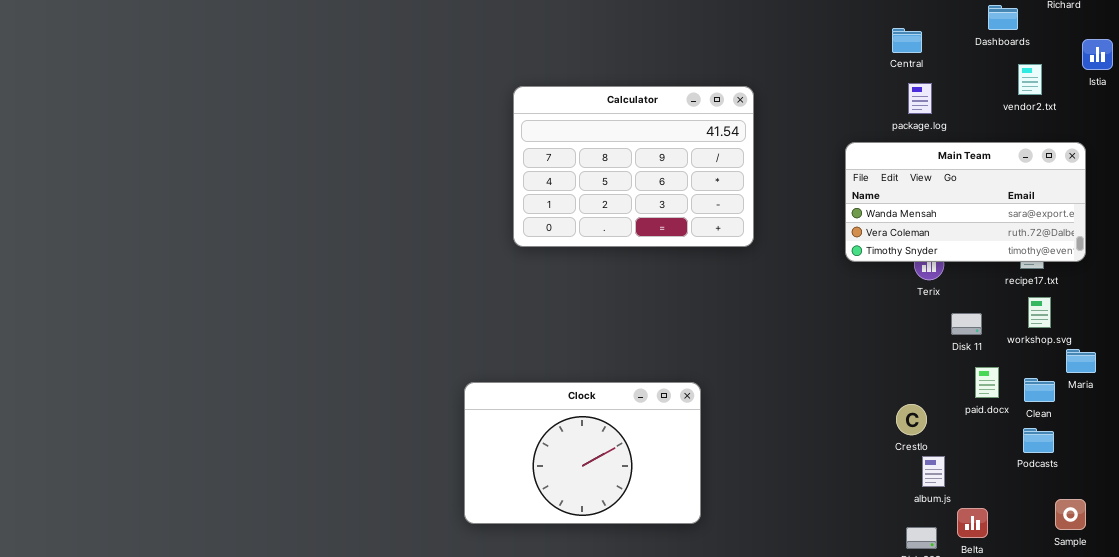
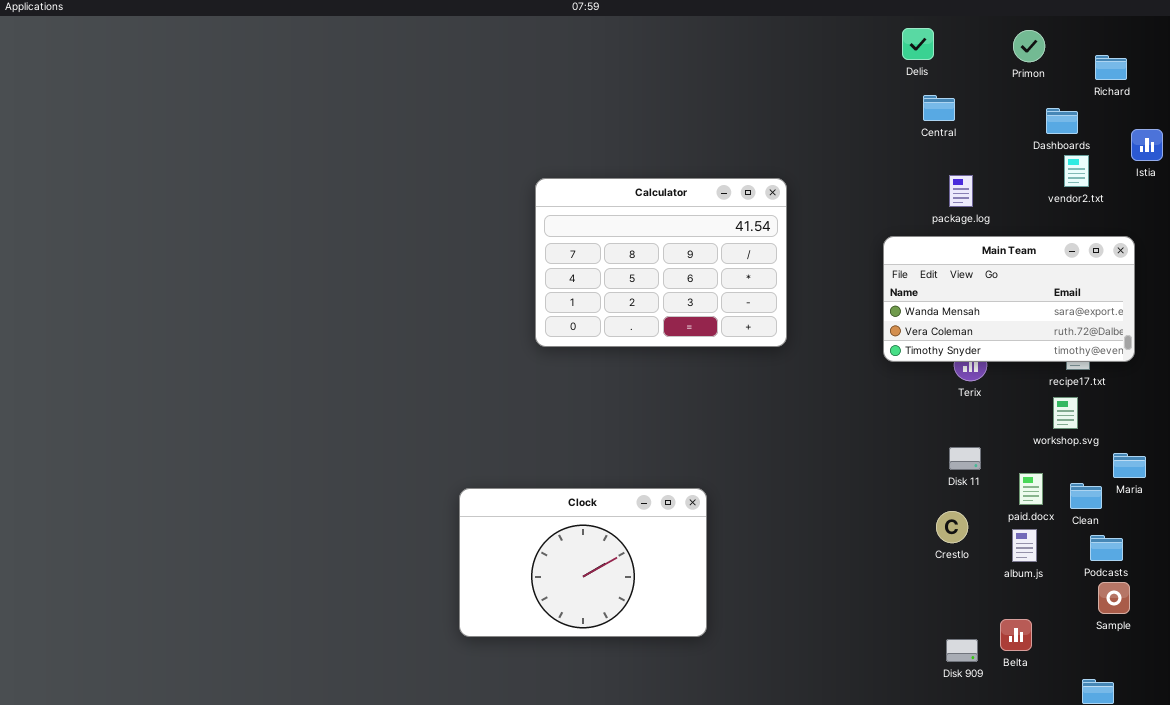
Dashboards: [988,5,1018,30] -> [1046,108,1078,134], moved
Central: [892,28,922,53] -> [923,95,955,121], moved
workshop.svg: [1028,297,1051,328] -> [1053,397,1078,429], moved
Disk 11: [951,313,982,335] -> [949,447,981,470], moved
Clock: [464,382,701,524] -> [459,488,707,637], moved
Podcasts: [1023,428,1054,453] -> [1090,535,1123,561], moved
album.js: [922,456,945,487] -> [1012,529,1037,562], moved
Sample: [1055,499,1086,530] -> [1098,582,1130,614], moved

